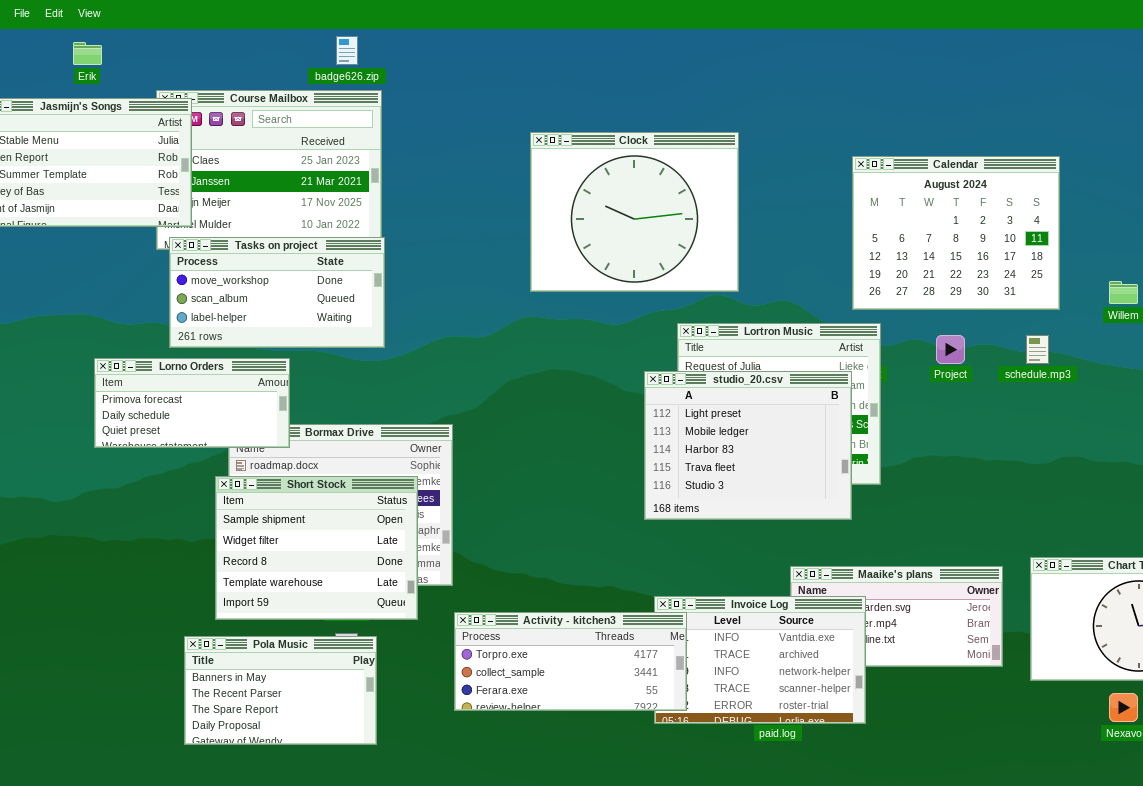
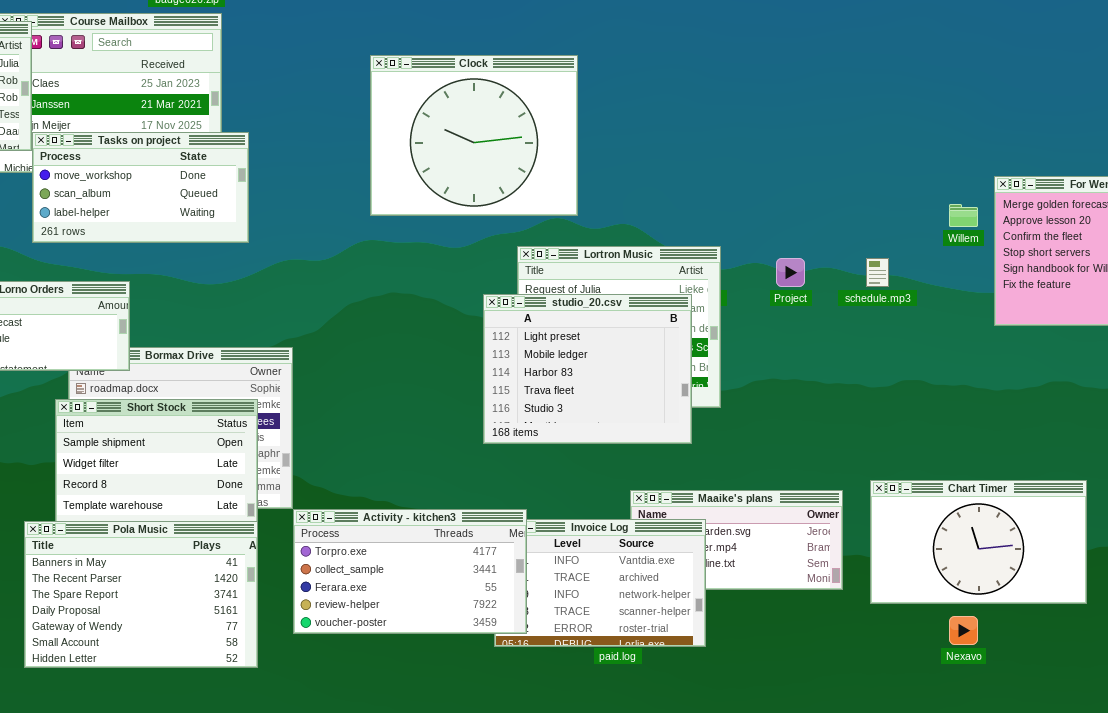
Calendar: [852,156,1060,310] -> none, closed
Tasks on project: [169,237,385,348] -> [32,132,249,243], moved
Activity - kitchen3: [454,612,687,711] -> [293,509,527,634], resized
Pola Music: [184,636,377,745] -> [24,521,258,668], resized

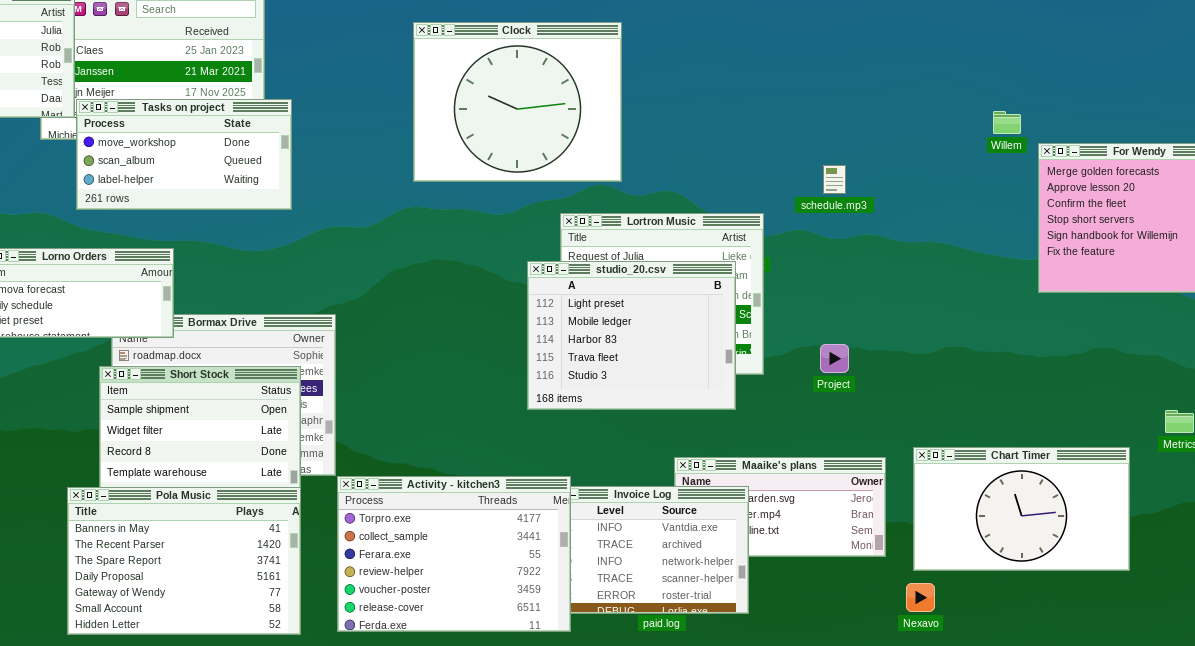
Willem: [949,204,978,227] -> [993,111,1021,134], moved
Project: [776,258,805,287] -> [820,344,849,373], moved
schedule.mp3: [866,258,889,287] -> [823,165,846,194], moved
Activity - kitchen3: [293,509,527,634] -> [337,476,571,632], resized
Nexavo: [949,616,978,645] -> [906,583,935,612], moved

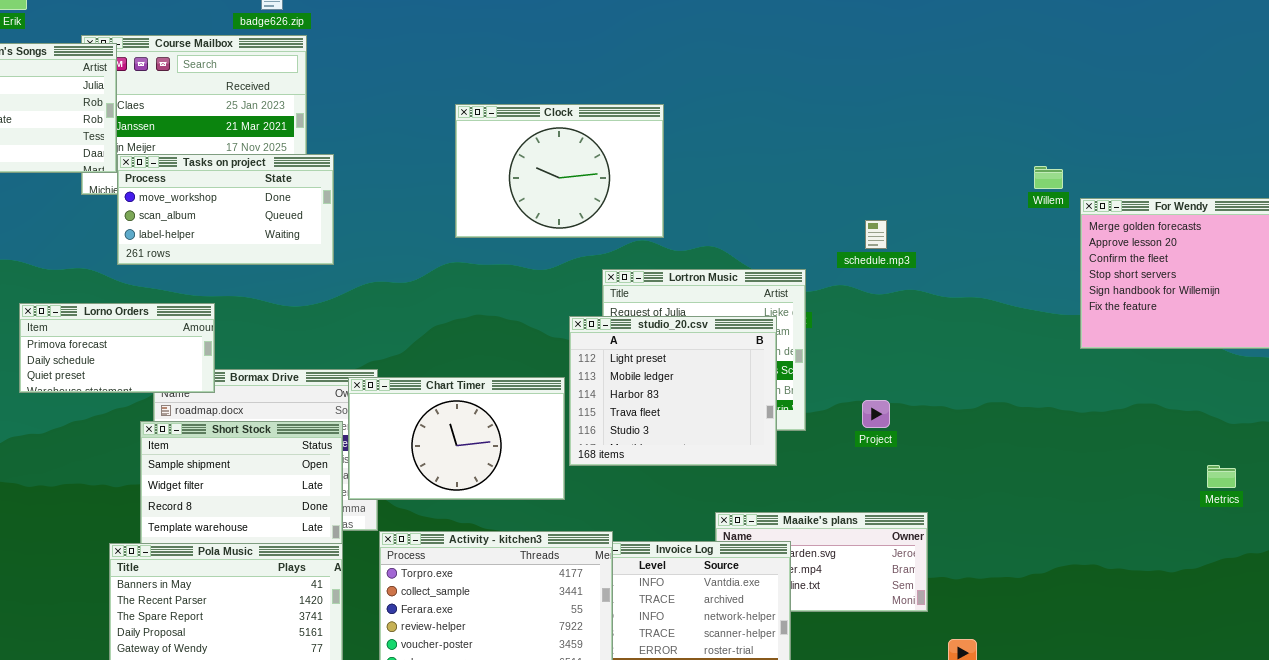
Clock: [413,22,622,182] -> [455,104,664,238], resized
Chart Timer: [913,447,1130,571] -> [348,377,565,500], moved

